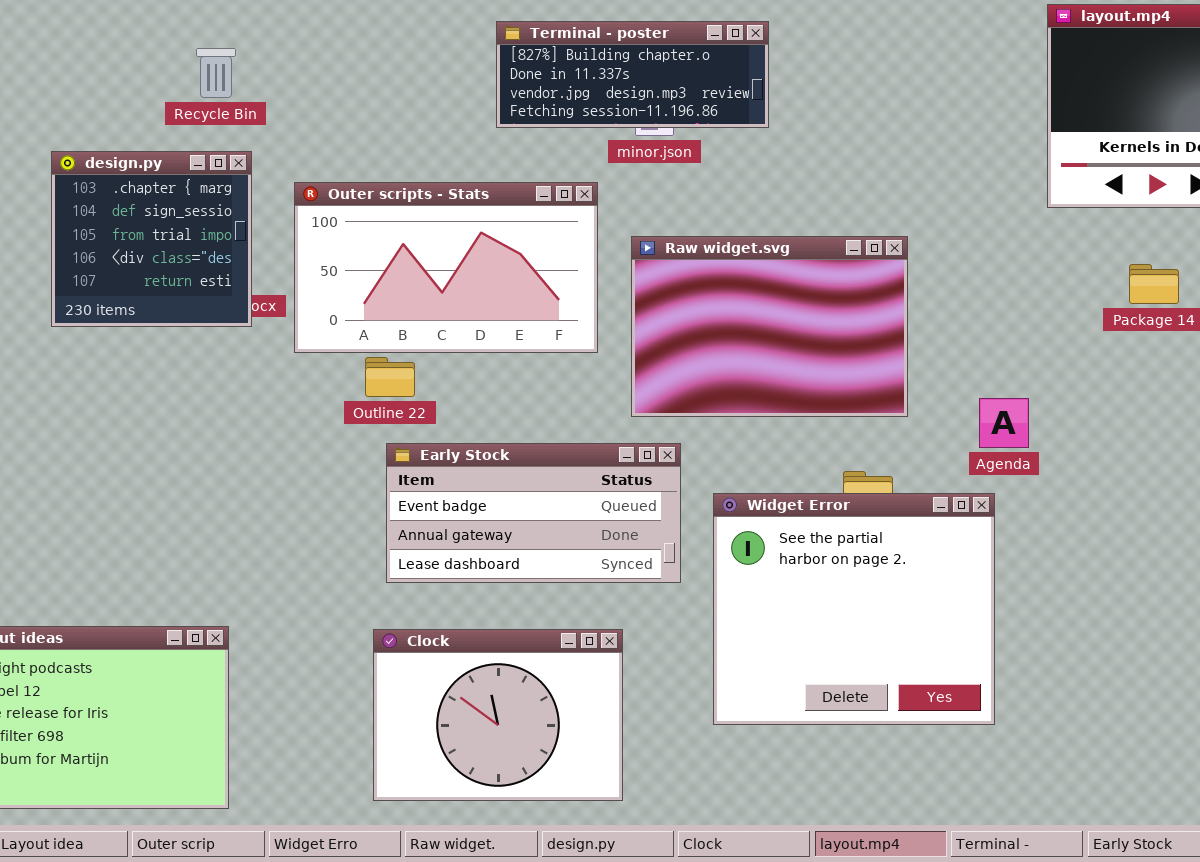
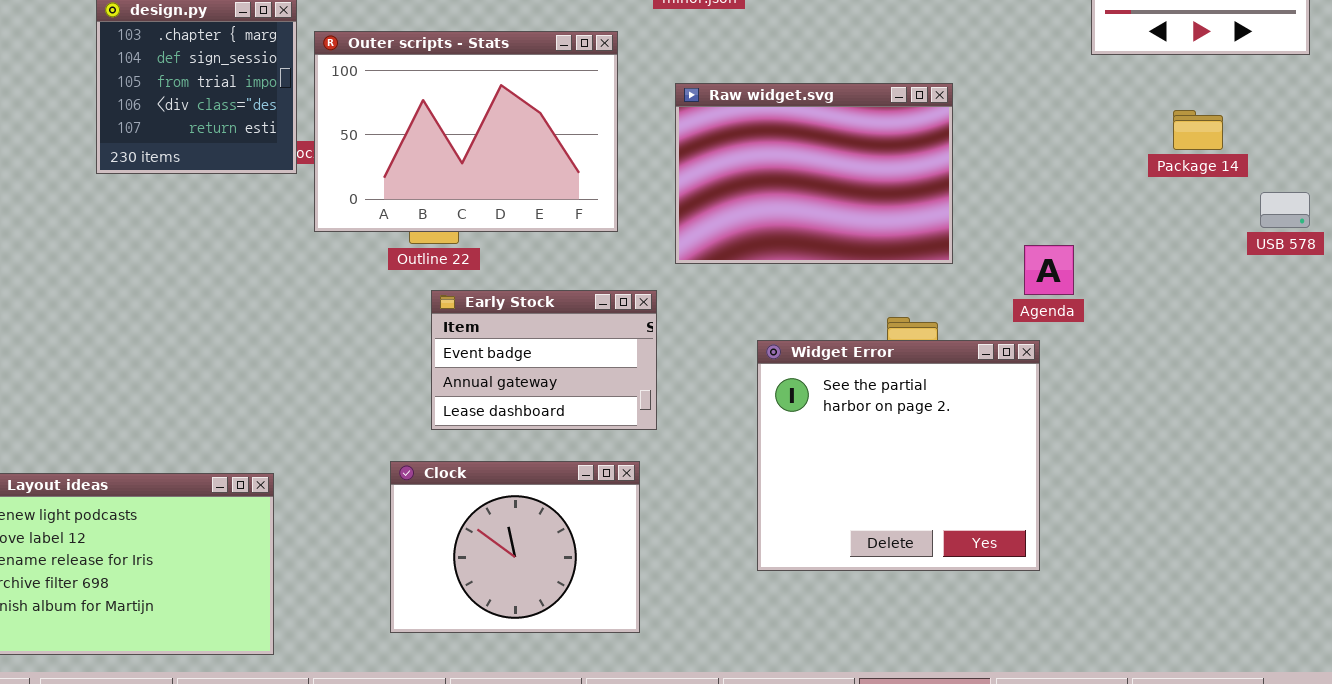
Outer scripts - Stats: [294,182,598,353] -> [314,31,618,232], moved, resized
Early Stock: [386,443,681,583] -> [431,290,657,430], resized
Clock: [373,629,623,801] -> [390,461,640,633], moved

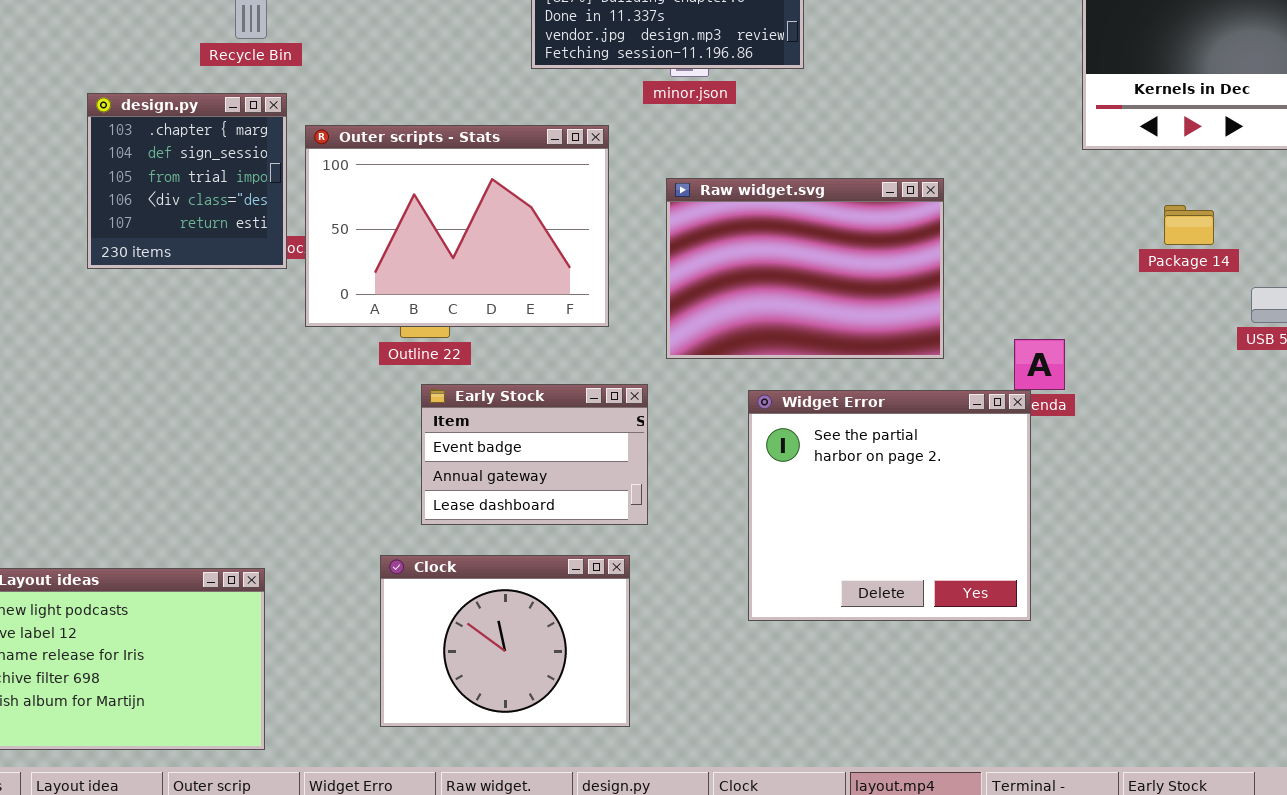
Widget Error: [757,340,1040,571] -> [748,390,1031,621], moved

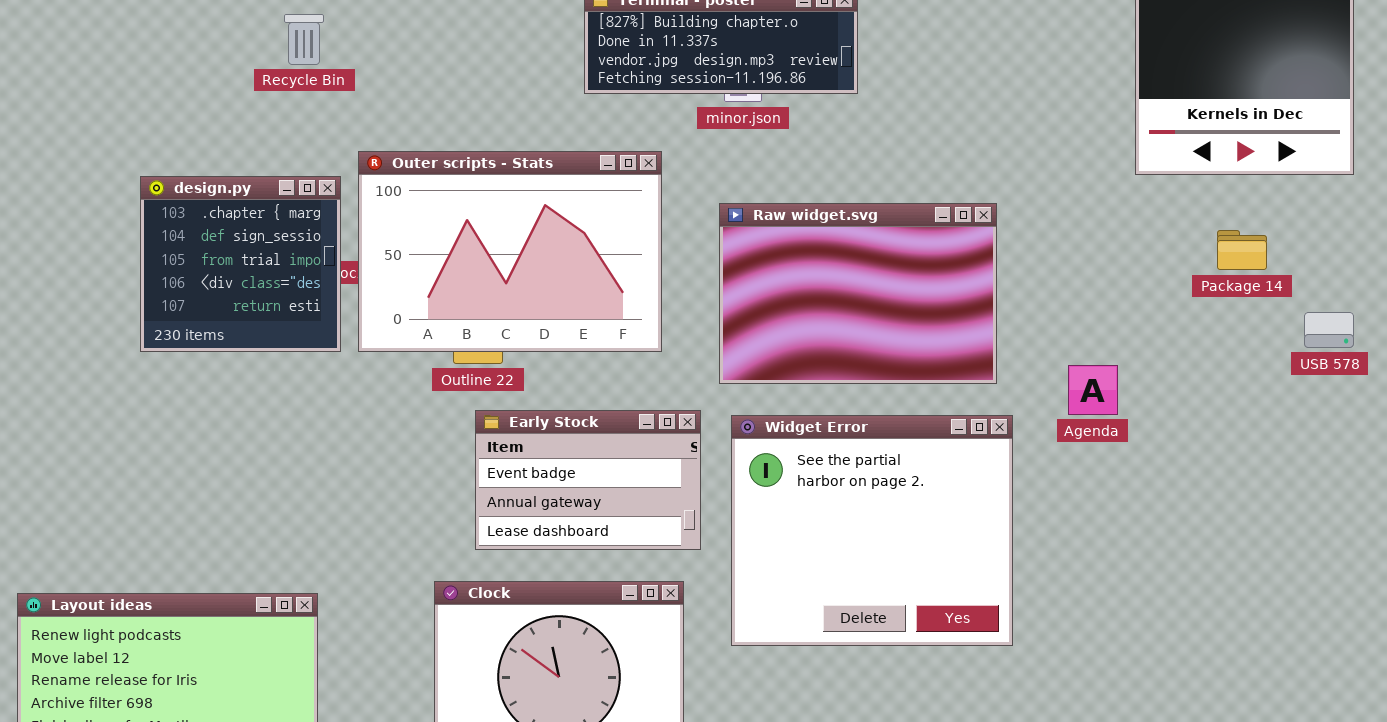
design.py: [87,93,287,269] -> [140,176,341,352], moved
Widget Error: [748,390,1031,621] -> [731,415,1013,646], moved

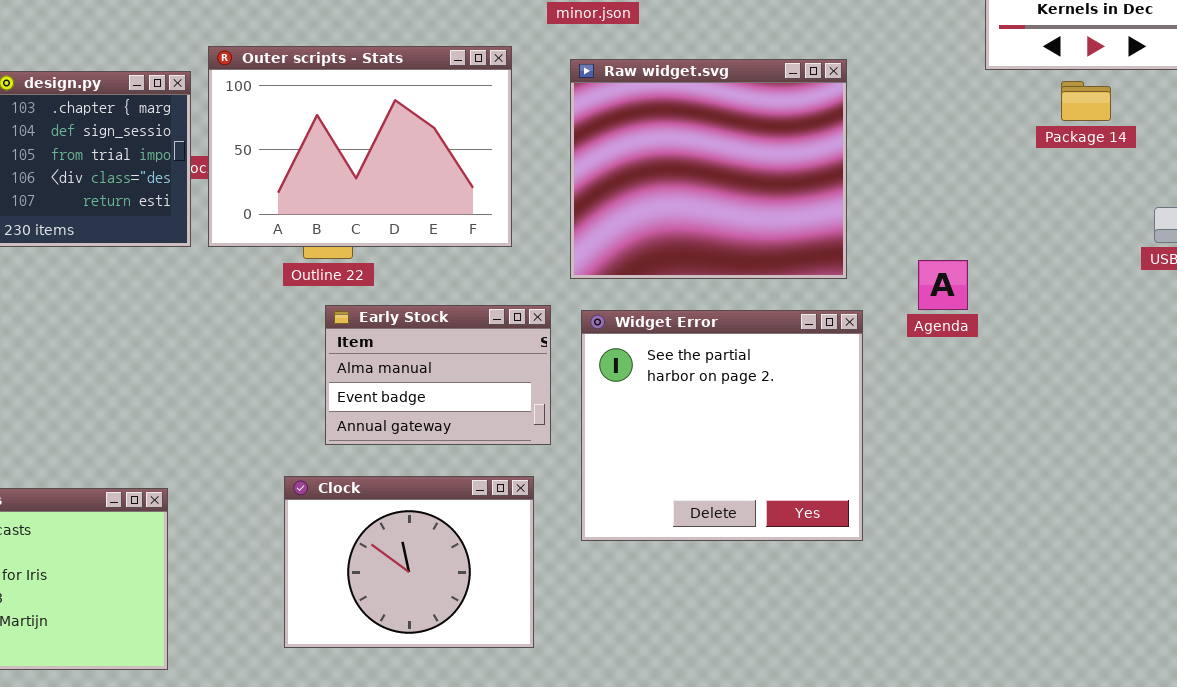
Raw widget.svg: [719,203,997,384] -> [570,59,847,279], resized
Package 14: [1217,230,1267,270] -> [1061,81,1111,121], moved
Early Stock: [475,410,701,550] -> [325,305,551,445], scrolled up 1 row

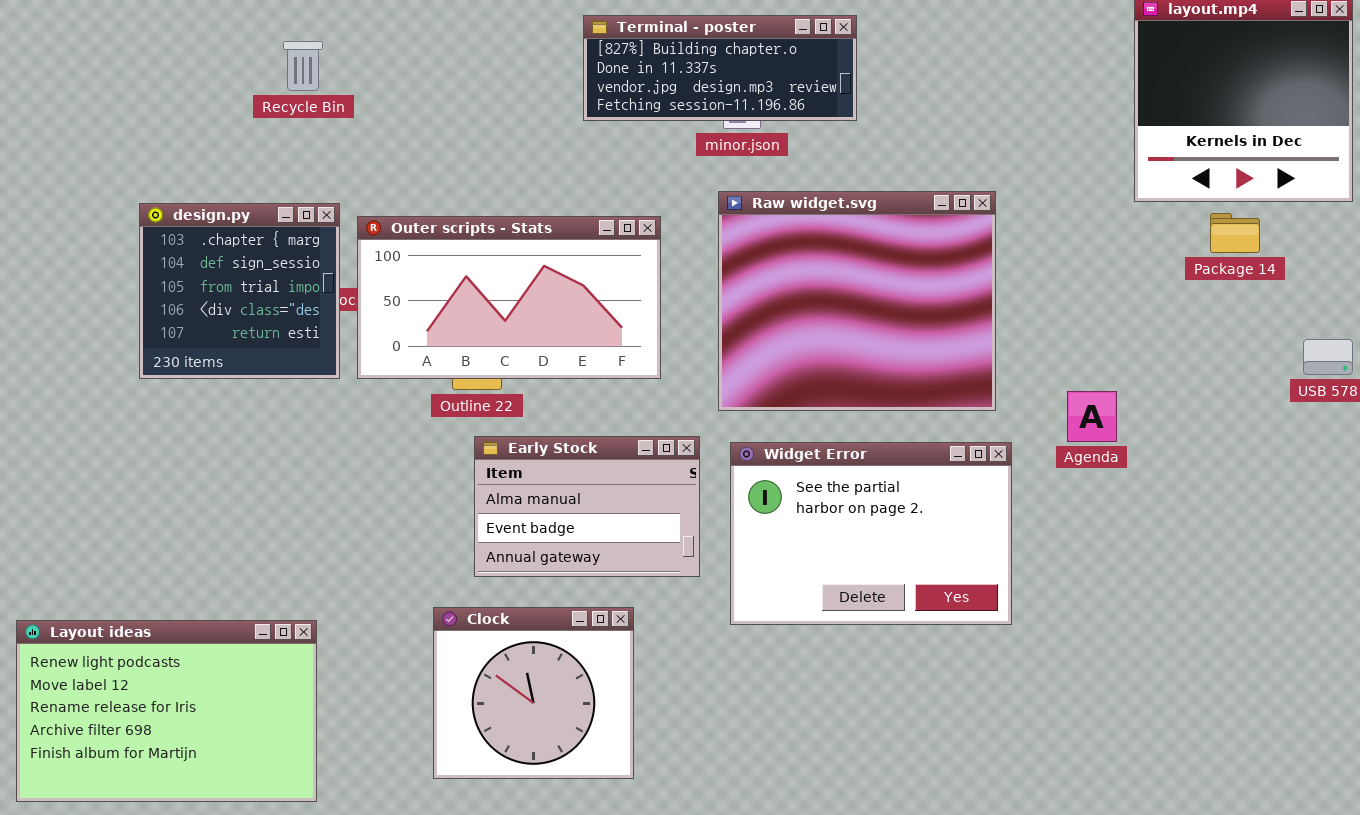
Outer scripts - Stats: [208,46,512,247] -> [357,216,661,379], resized
Widget Error: [581,310,863,541] -> [730,442,1012,625], resized
Clock: [284,476,534,648] -> [433,607,634,779], resized

